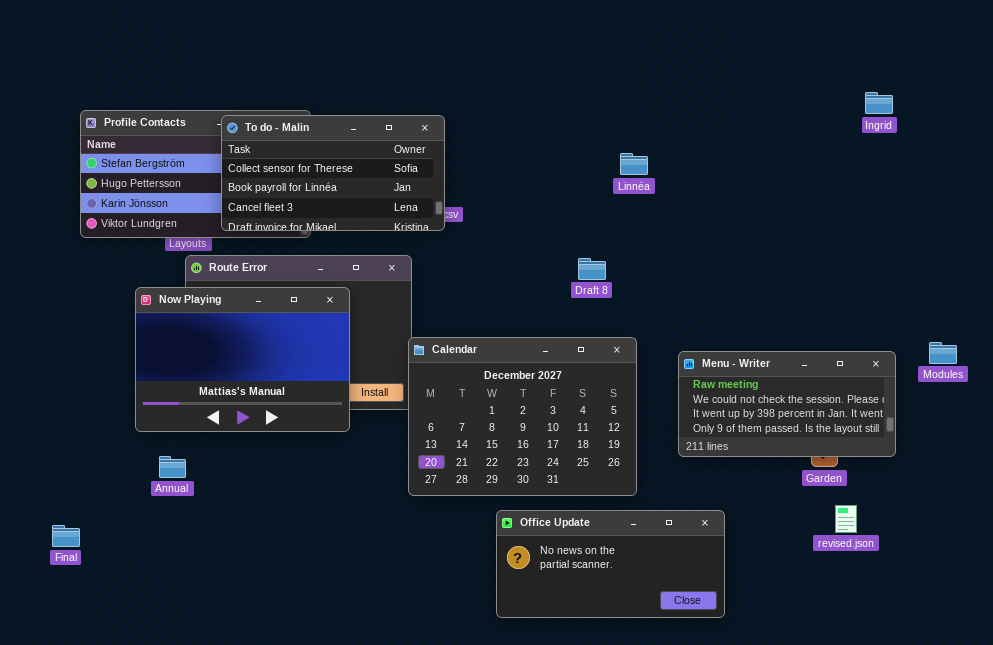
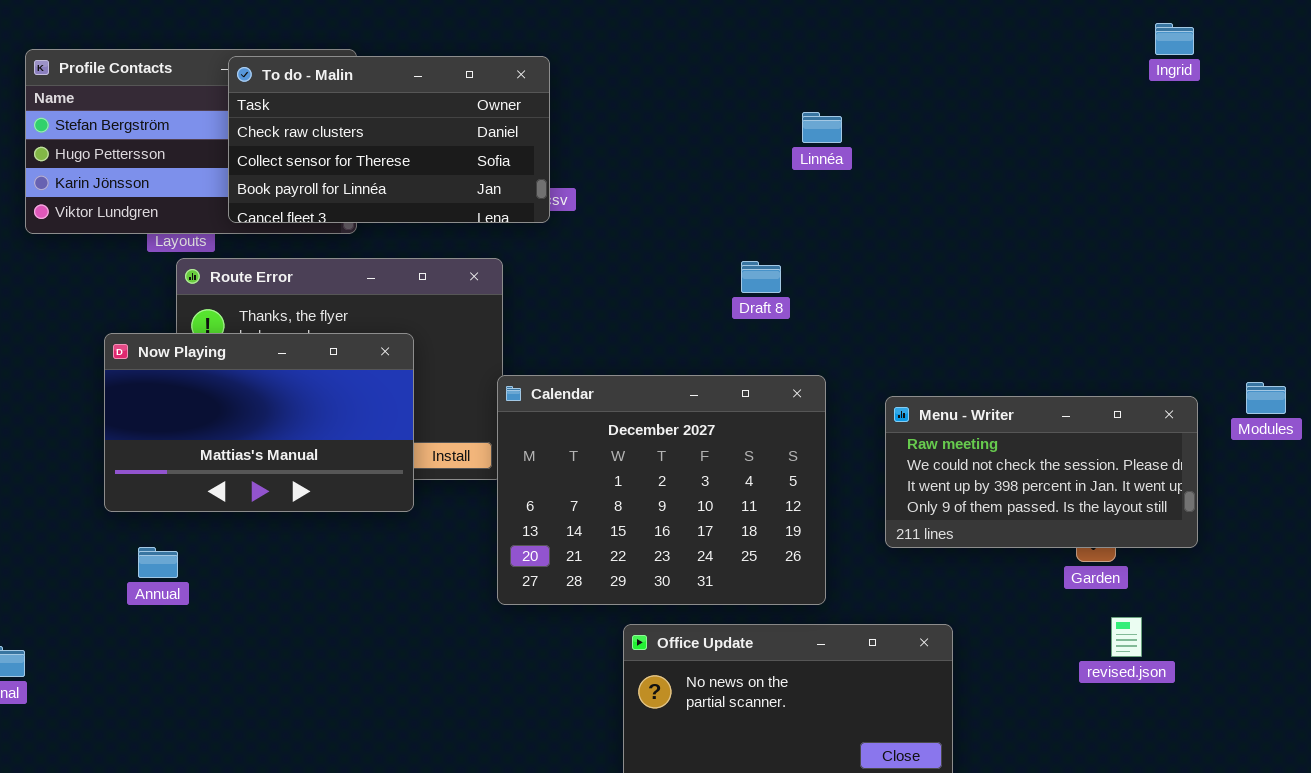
To do - Malin: [221,115,445,231] -> [228,56,550,223], scrolled up 1 row
Now Playing: [135,287,350,432] -> [104,333,414,512], resized

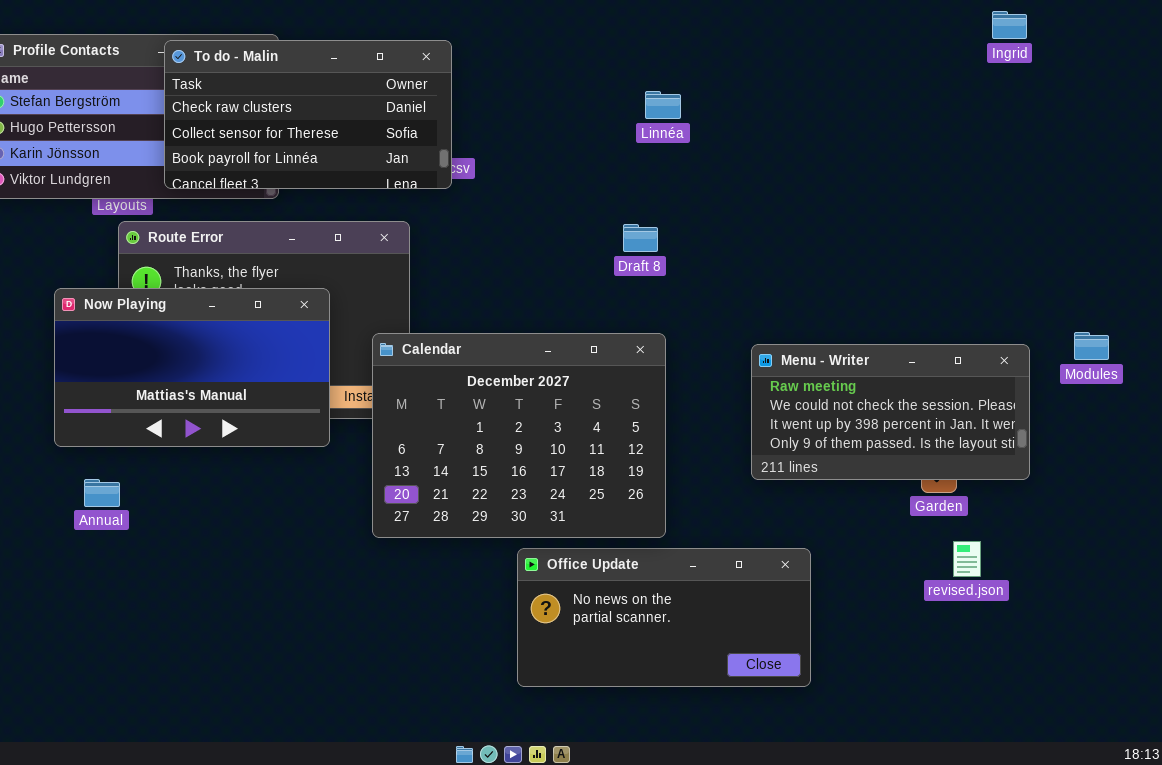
Linnéa: [802,112,842,143] -> [645,91,681,119], moved
Calendar: [497,375,826,605] -> [372,333,666,538], moved

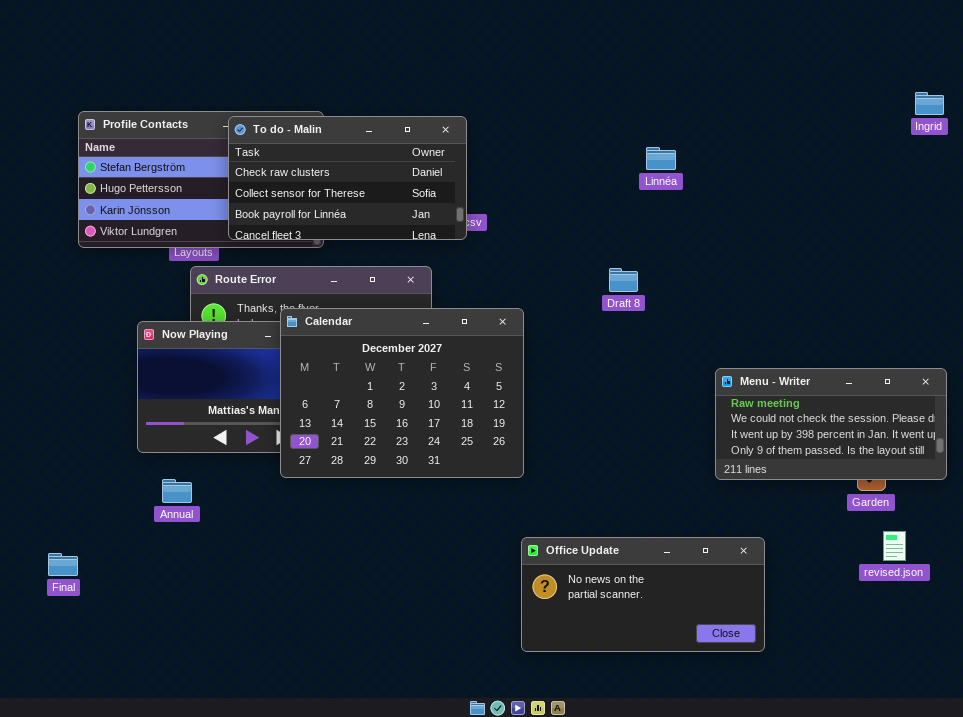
Linnéa: [645,91,681,119] -> [646,147,676,170], moved
Calendar: [372,333,666,538] -> [280,308,524,478], moved

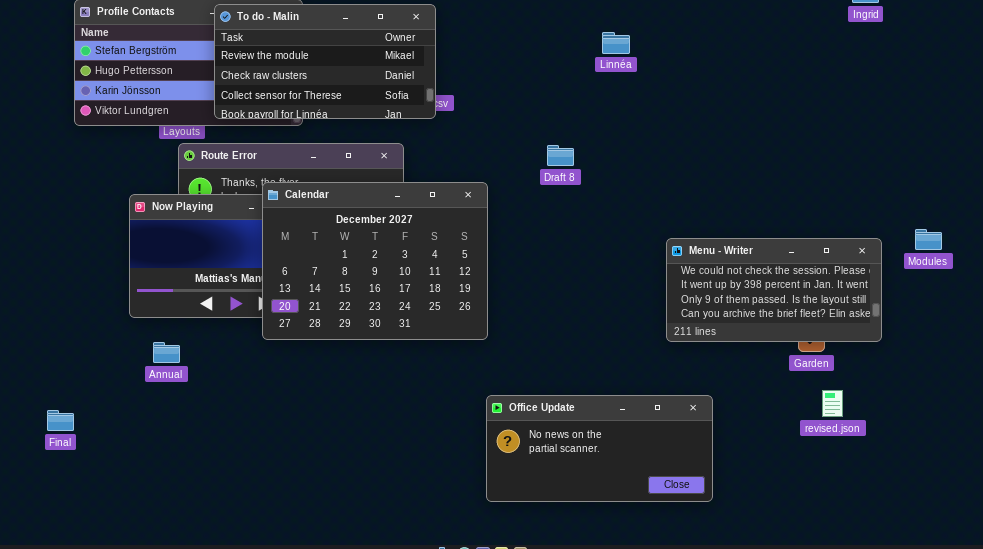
To do - Malin: [228,116,467,240] -> [214,4,436,119], scrolled up 1 row
Draft 8: [609,268,638,292] -> [547,145,574,166], moved
Menu - Writer: [715,368,947,480] -> [666,238,882,342], scrolled down 1 row

